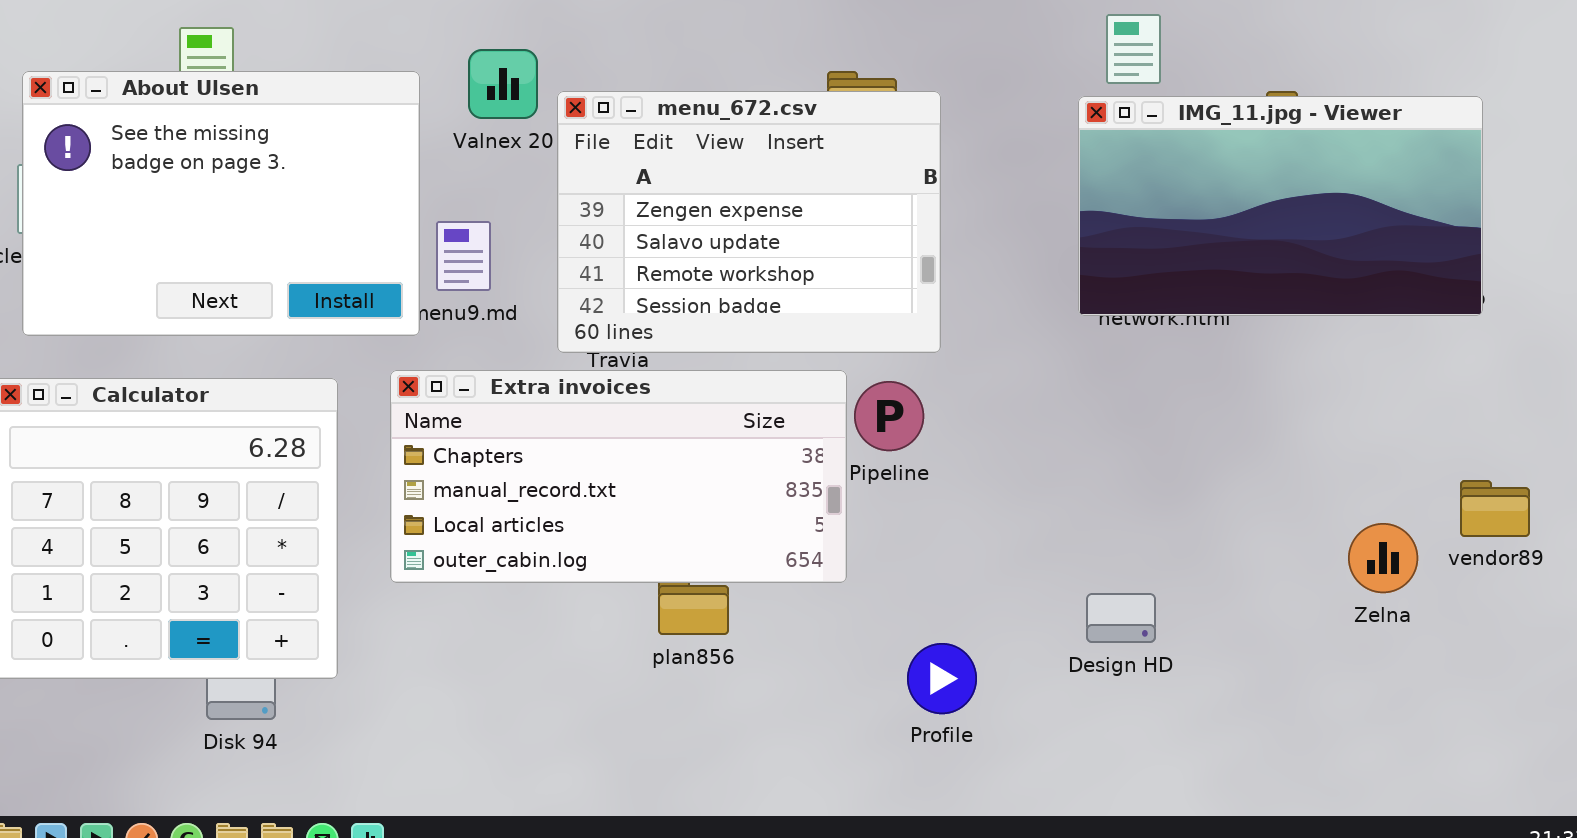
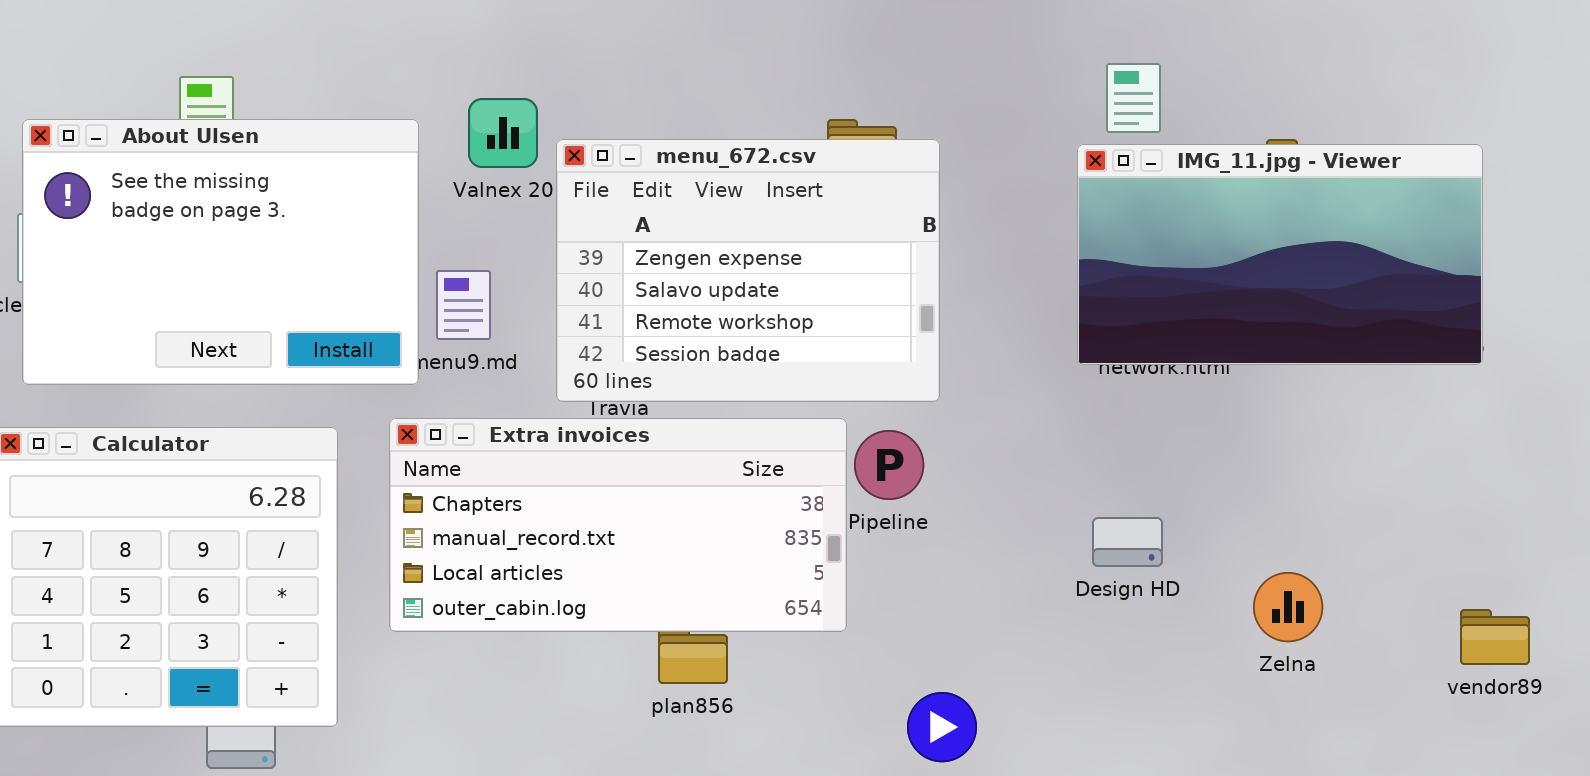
vendor89: [1460,480,1530,537] -> [1460,609,1530,665], moved
Zelna: [1348,523,1418,593] -> [1253,572,1323,642], moved
Design HD: [1086,593,1156,643] -> [1092,517,1163,567], moved

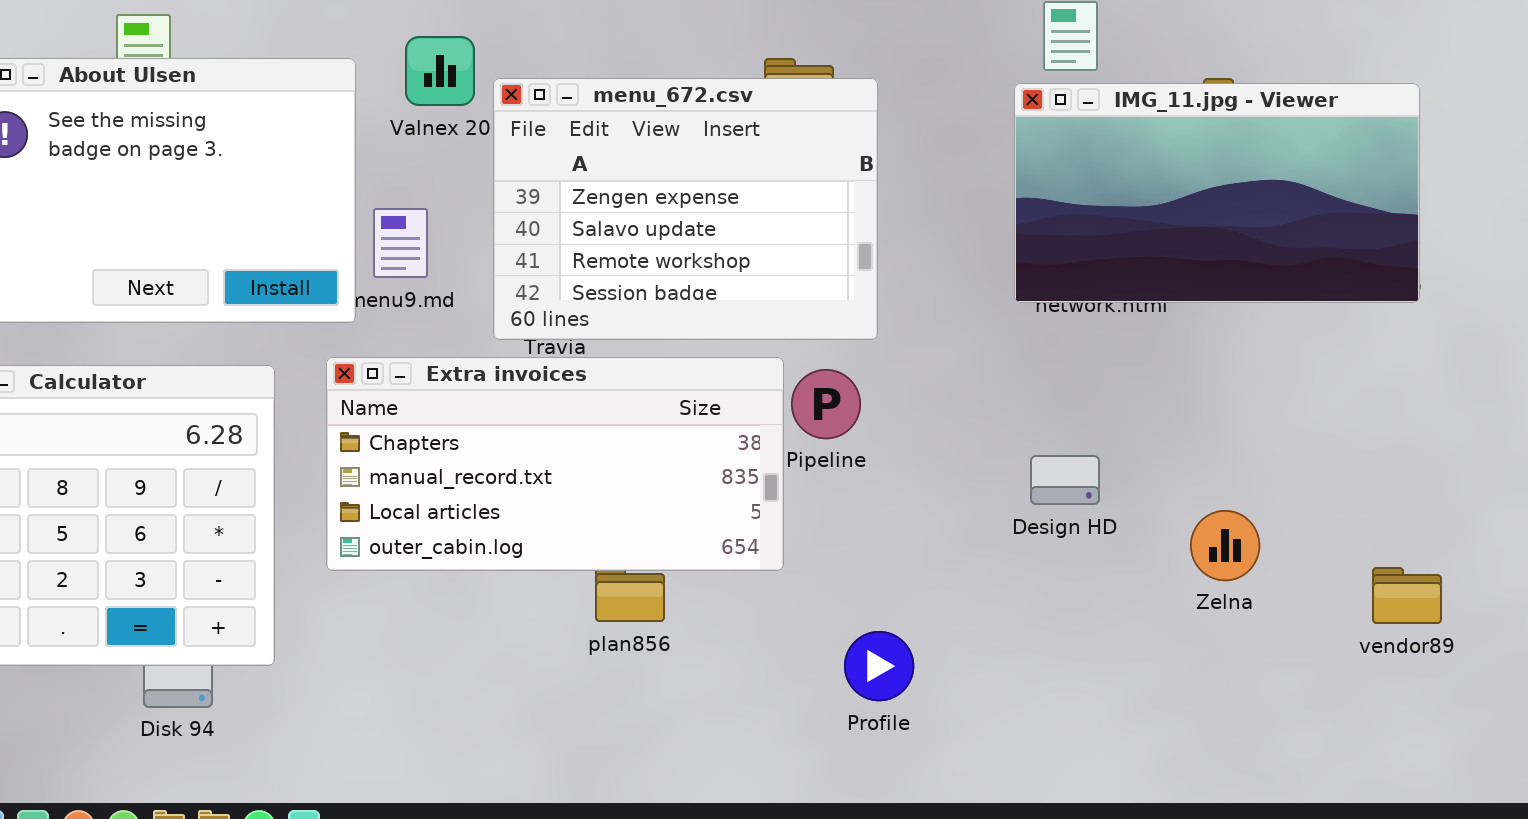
vendor89: [1460,609,1530,665] -> [1372,567,1442,624], moved

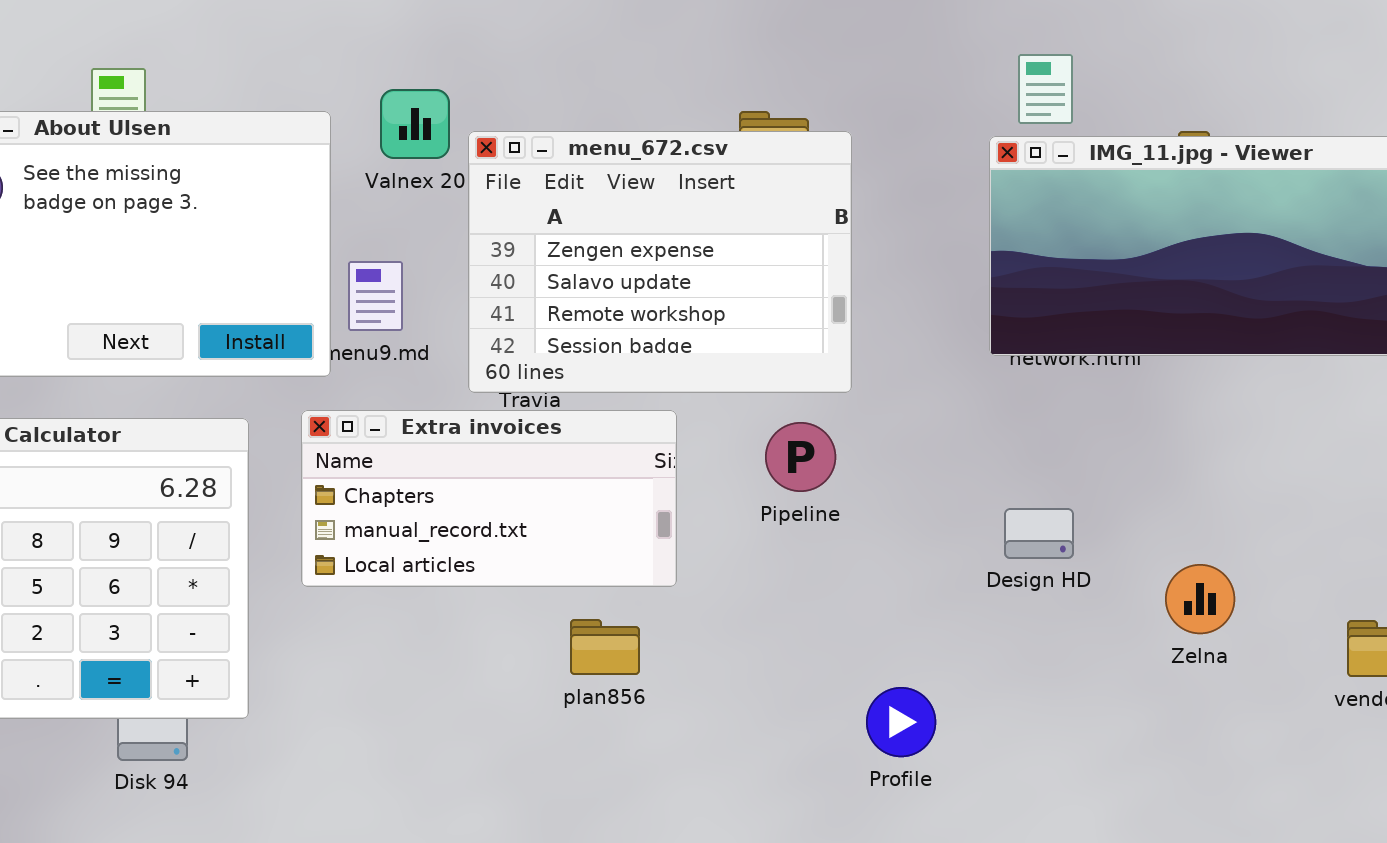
Extra invoices: [326,357,784,571] -> [301,410,677,587], resized
Profile: [844,631,914,701] -> [866,687,936,757], moved

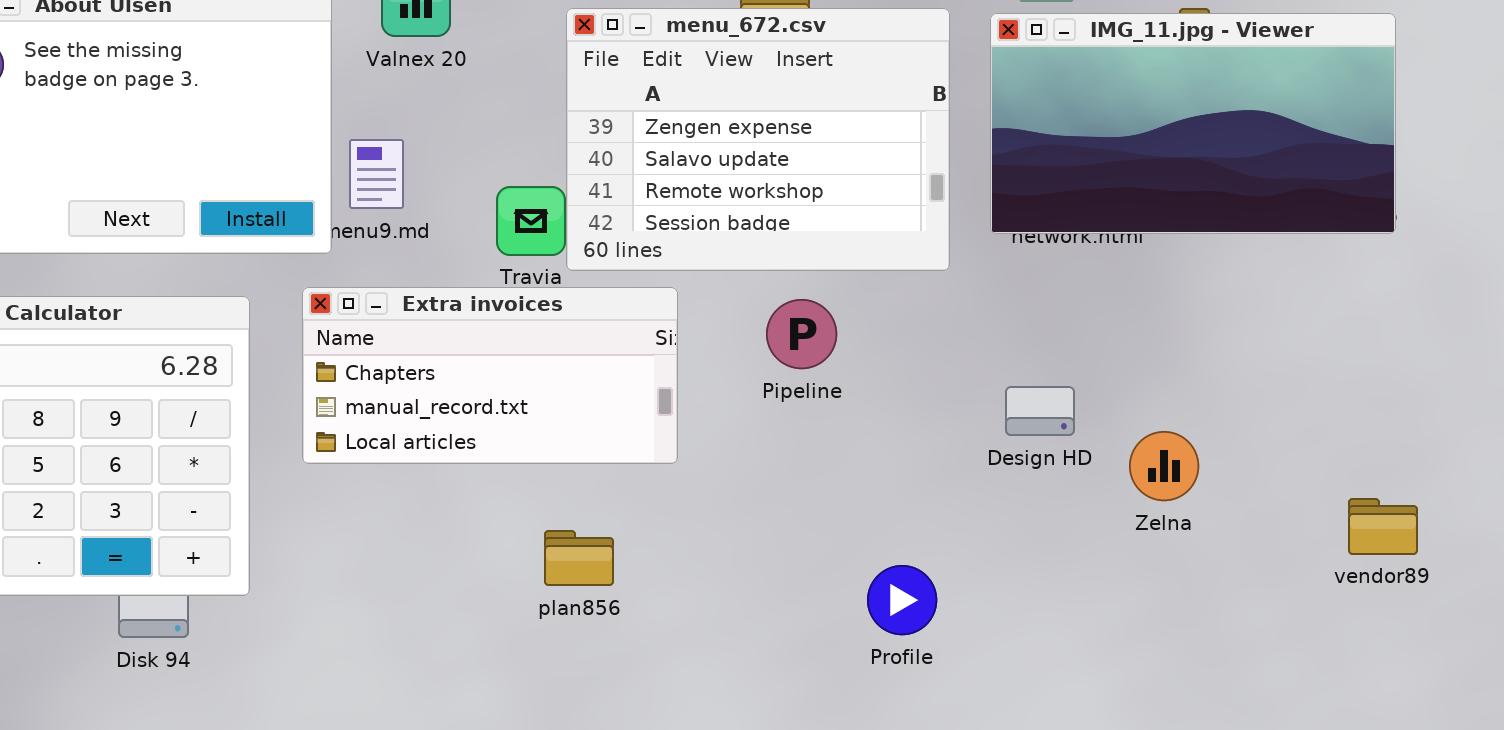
menu_672.csv: [468,131,852,393] -> [566,8,950,271], moved
Zelna: [1165,564,1235,634] -> [1129,431,1199,501], moved
plan856: [570,619,640,675] -> [544,530,614,586], moved

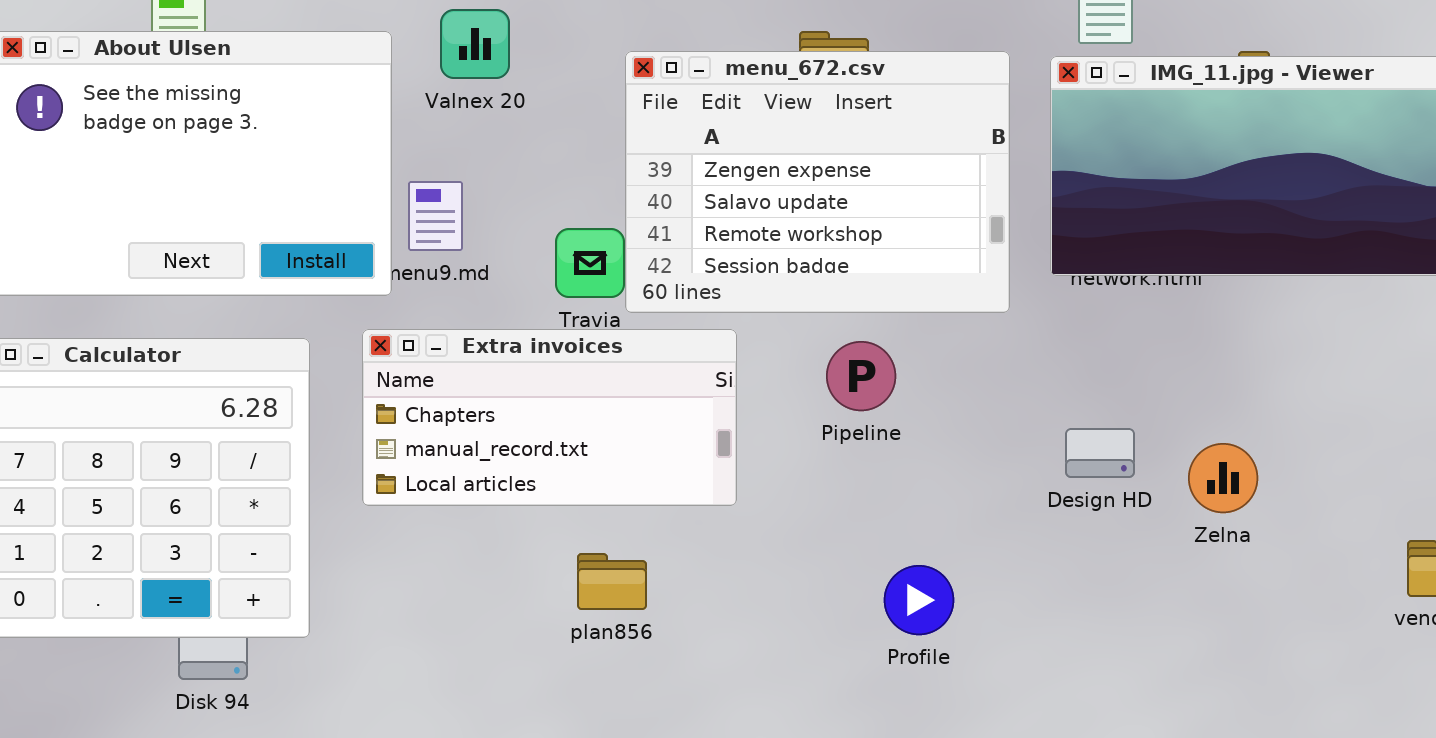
Zelna: [1129,431,1199,501] -> [1188,443,1258,513], moved
plan856: [544,530,614,586] -> [577,553,647,610], moved
Profile: [867,565,937,635] -> [884,565,954,635], moved

